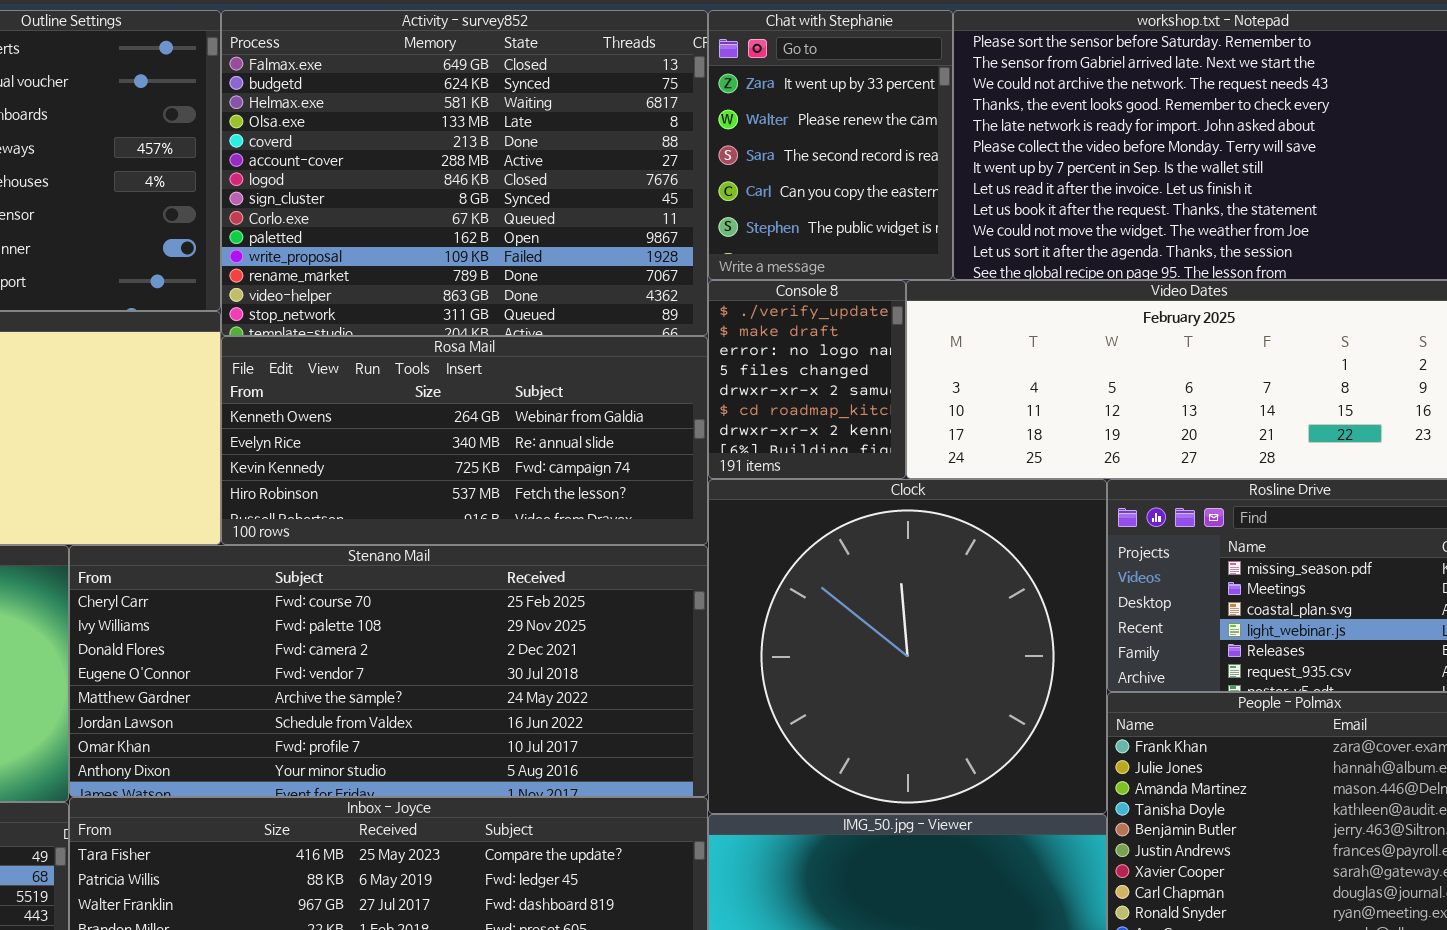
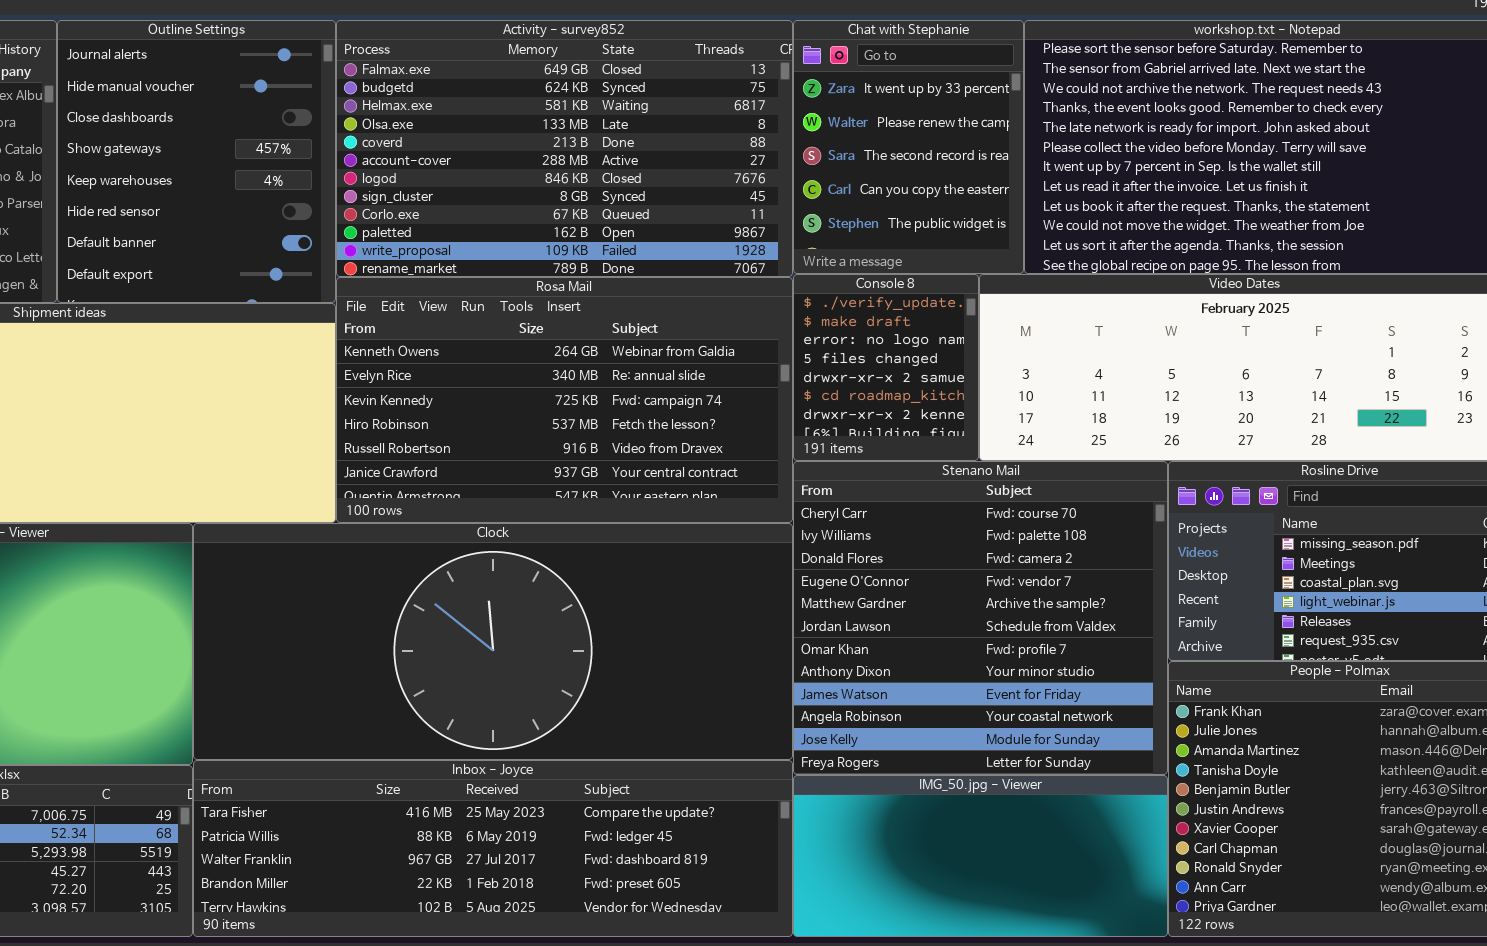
Activity - survey852: [221,10,708,336] -> [336,20,793,277], resized
Rosa Mail: [221,336,708,545] -> [336,277,793,523], resized
Clock: [708,479,1107,814] -> [193,523,793,760], moved, resized
Stenano Mail: [69,545,708,797] -> [793,461,1168,775], moved, resized

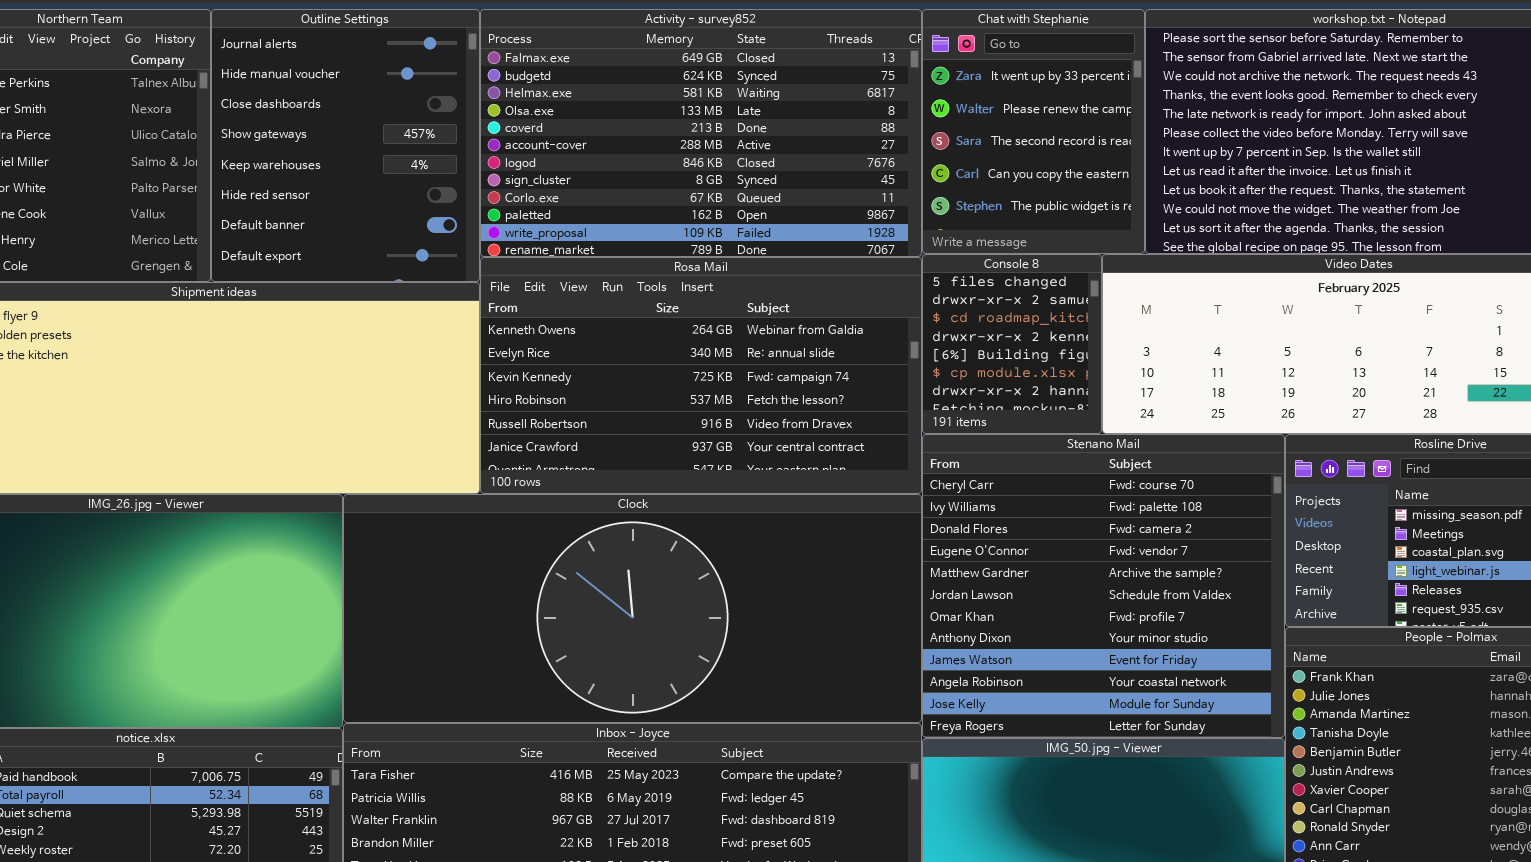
Console 8: [793,274,979,461] -> [922,254,1102,434], scrolled down 3 rows

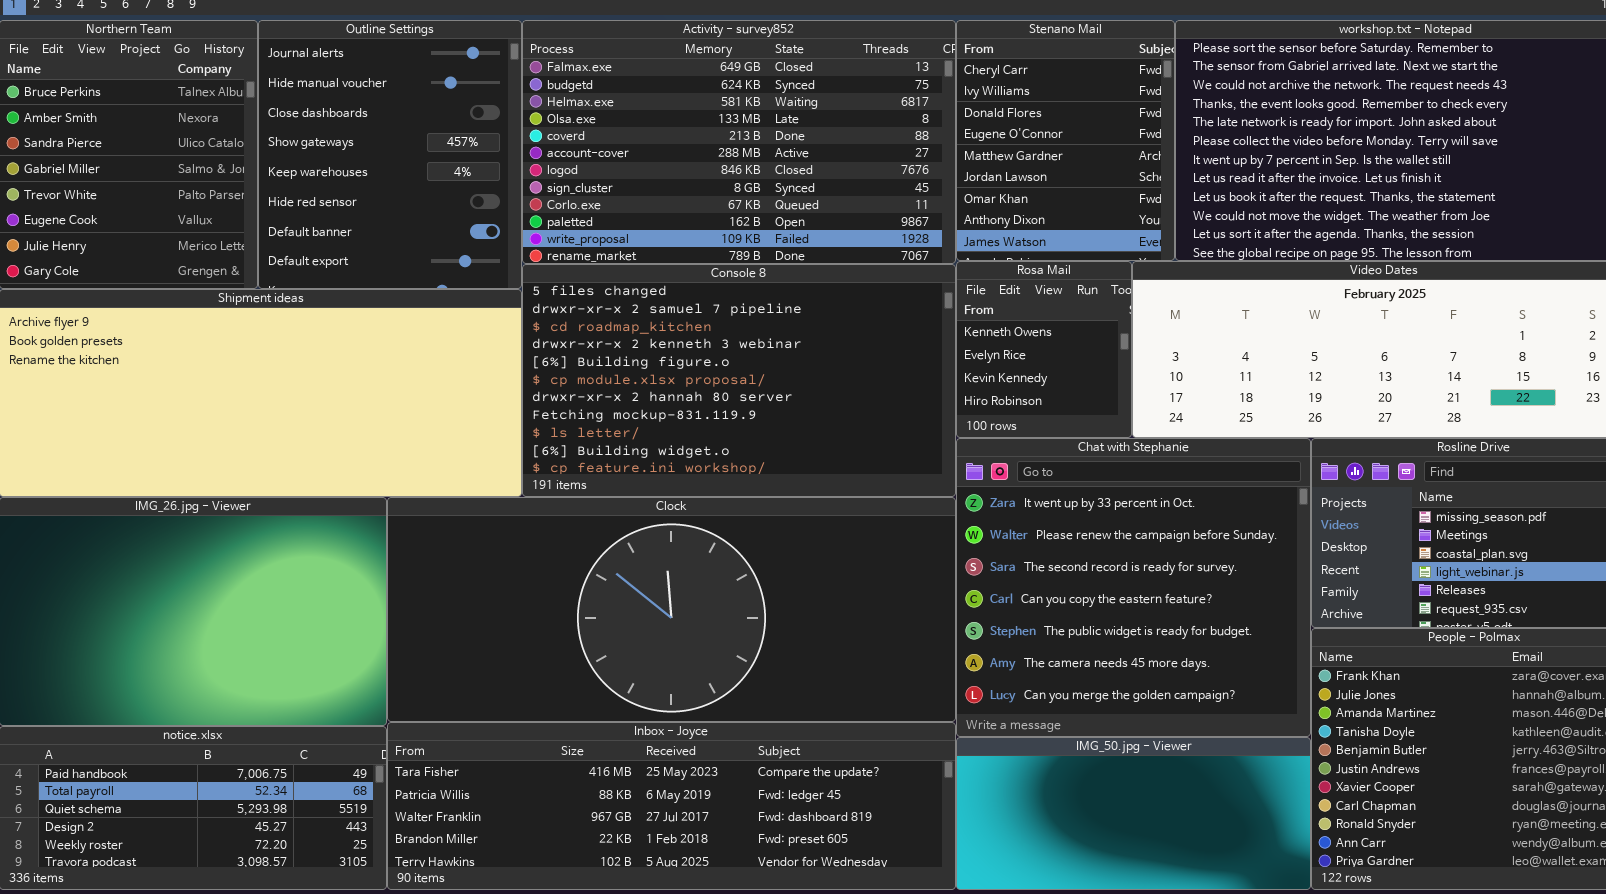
Chat with Stephanie: [922,9,1145,254] -> [956,438,1311,737], moved, resized
Console 8: [922,254,1102,434] -> [522,264,956,497], moved, resized
Rosa Mail: [480,257,922,494] -> [956,261,1132,438], moved, resized
Stenano Mail: [922,434,1285,738] -> [956,20,1175,261], moved, resized

